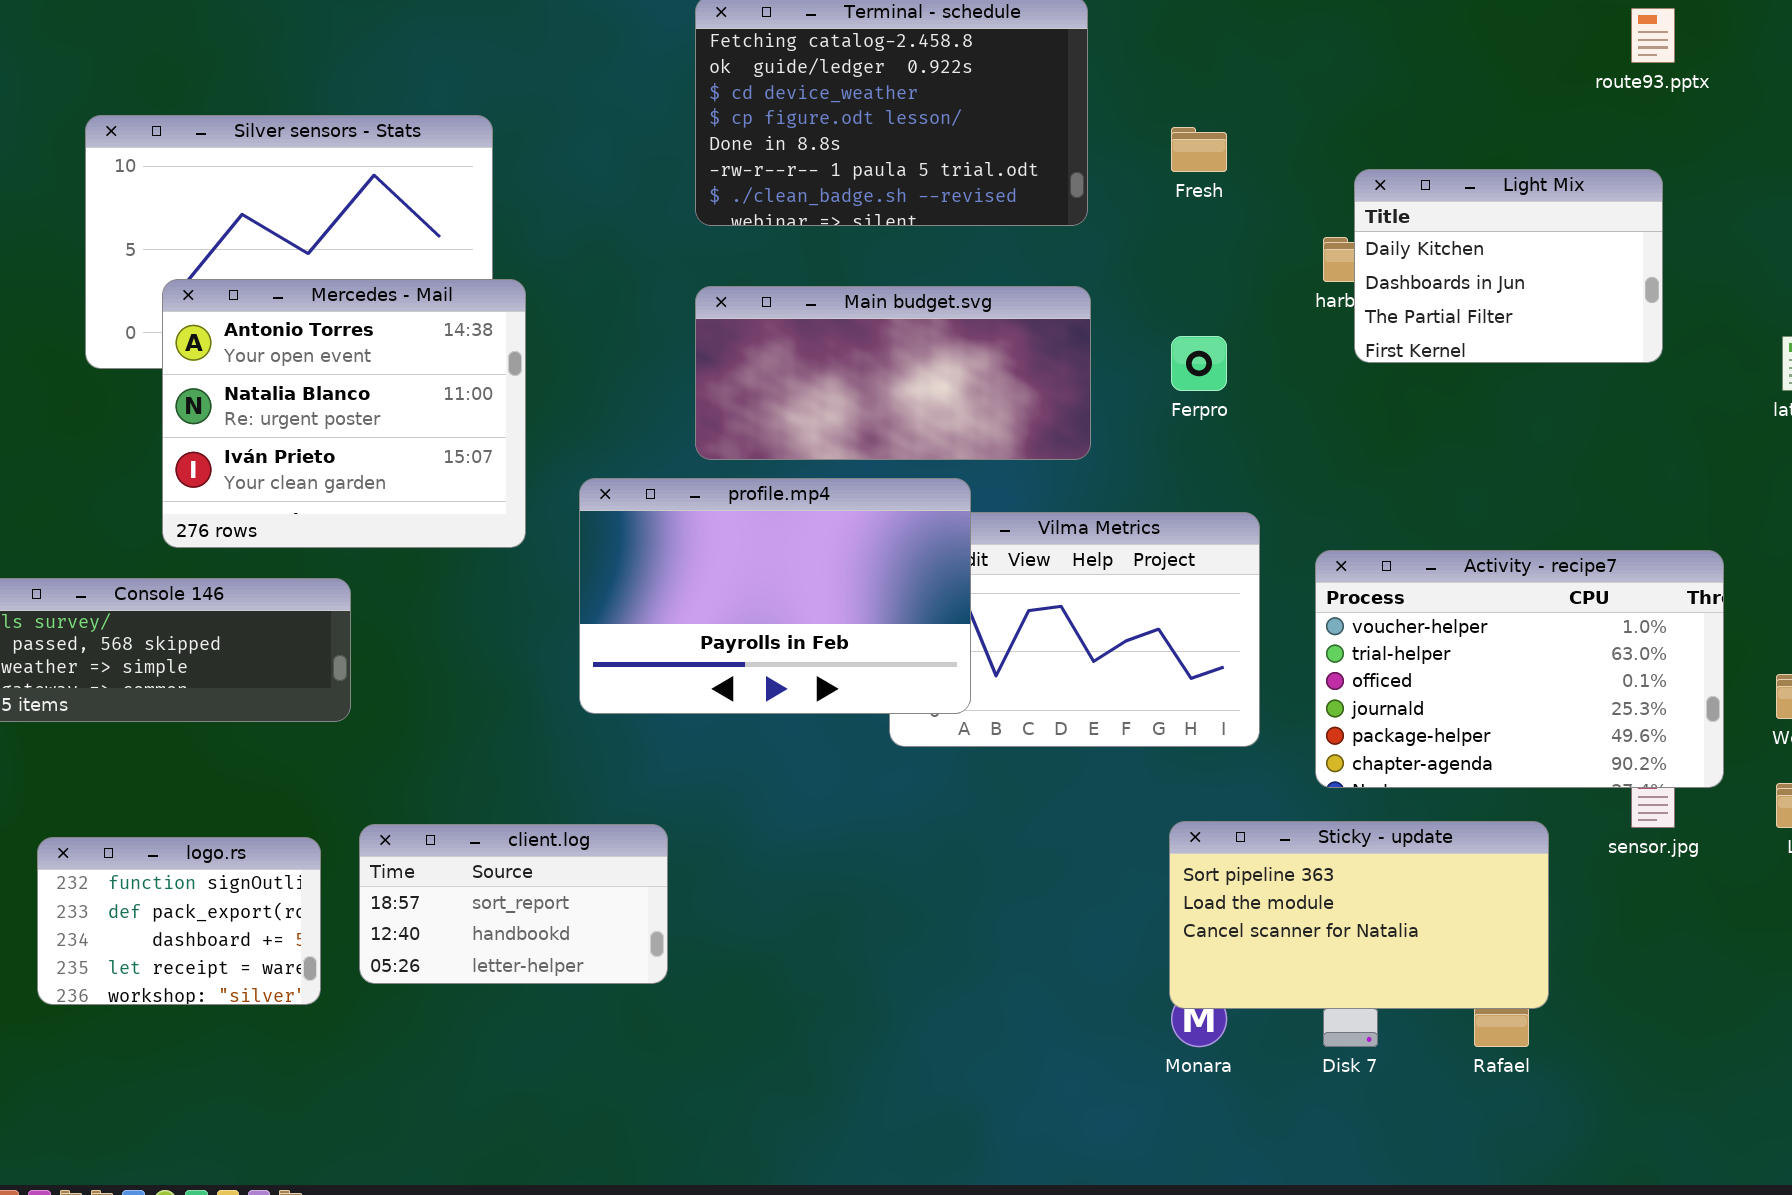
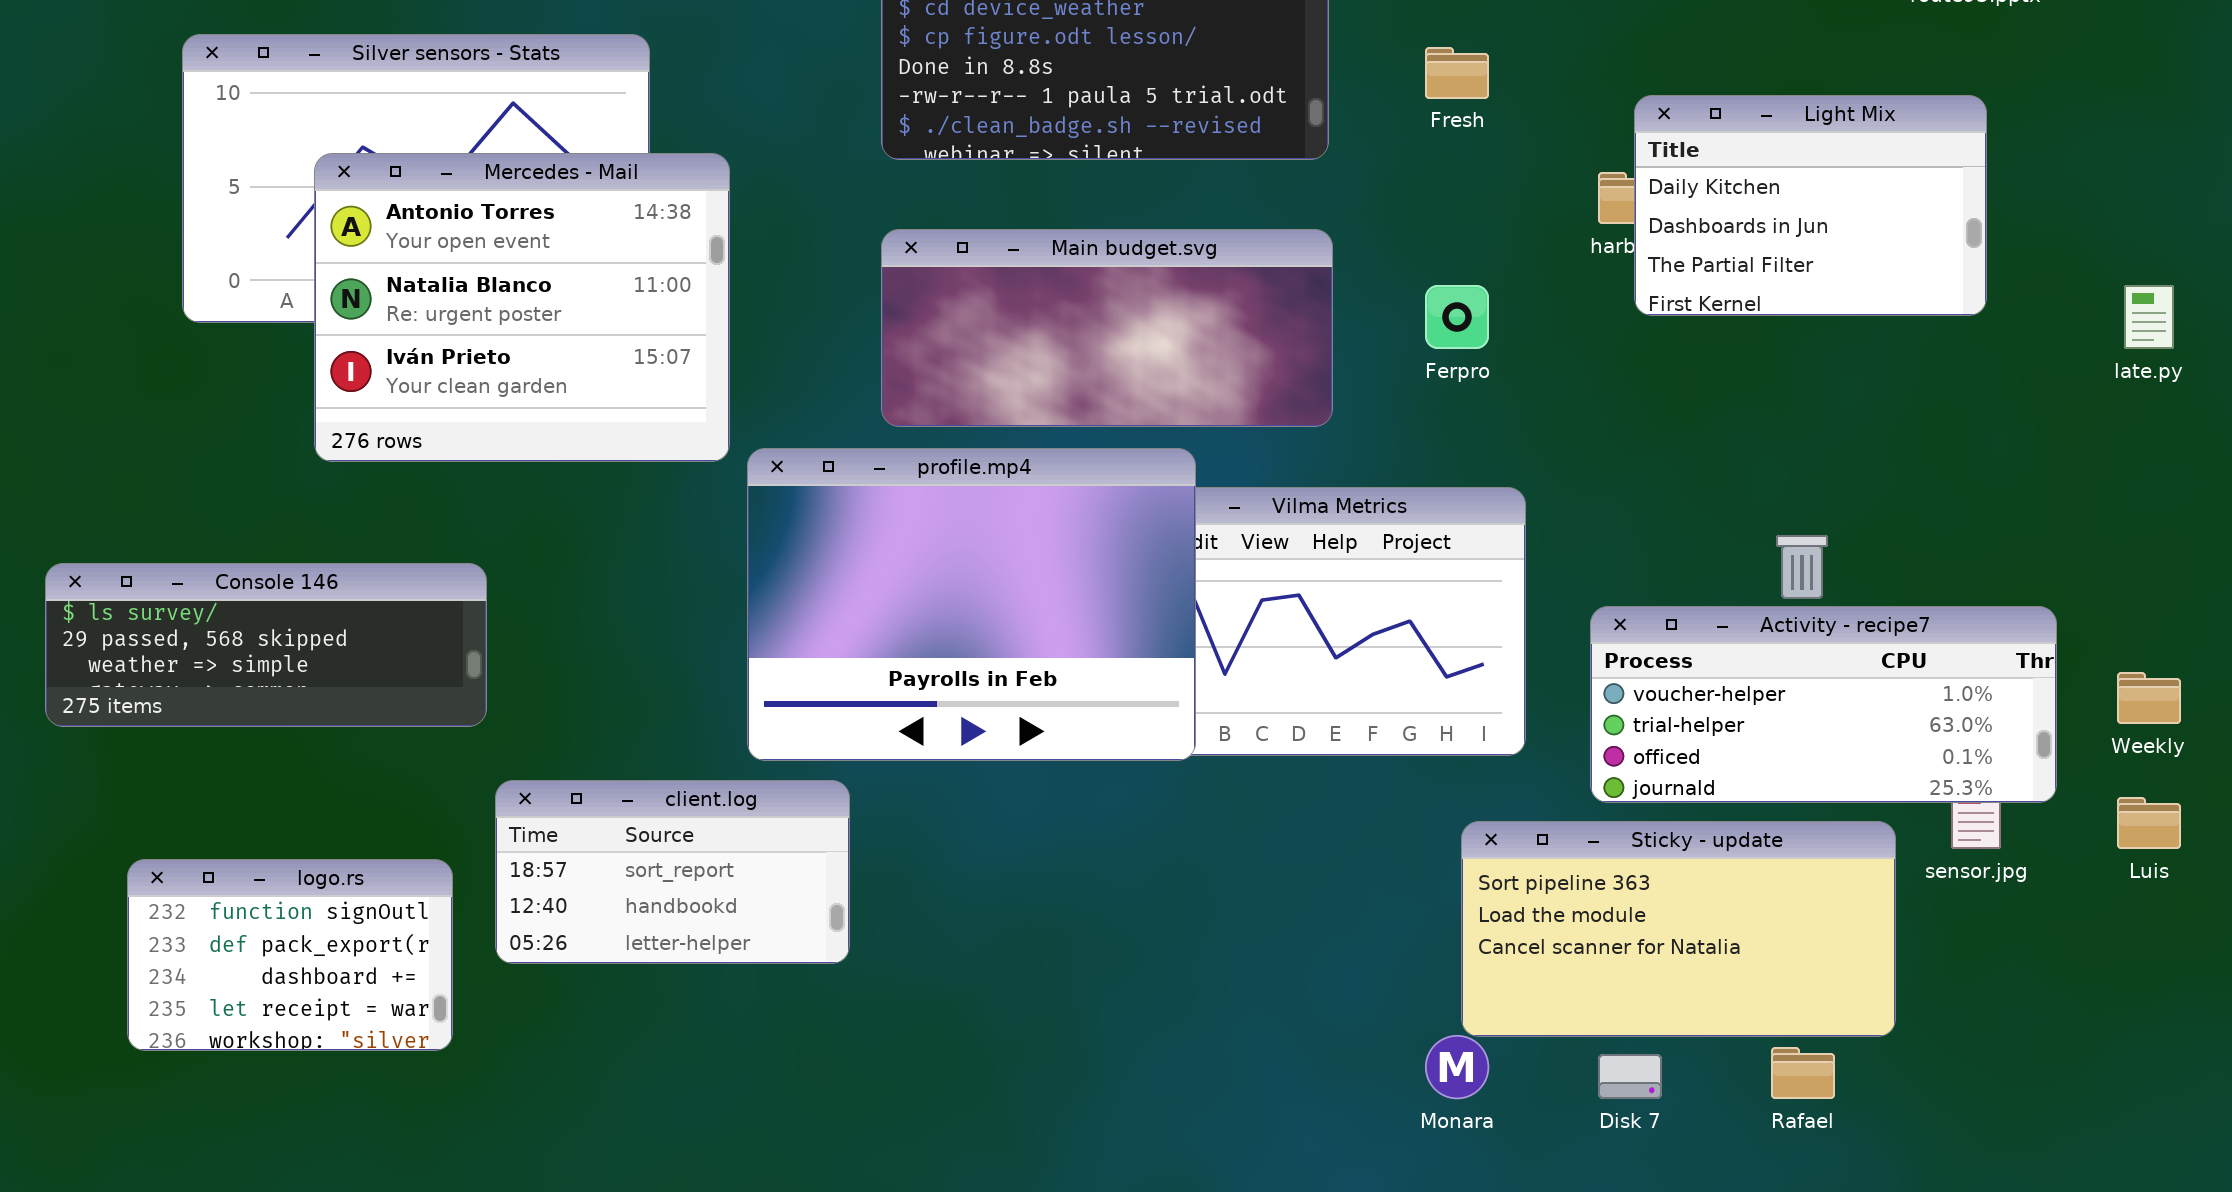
Mercedes - Mail: [162,279,526,548] -> [314,153,730,462], moved
profile.mp4: [579,478,971,714] -> [747,448,1196,761], resized
Activity - recipe7: [1315,550,1724,788] -> [1590,606,2057,803], resized
Sticky - update: [1169,821,1549,1009] -> [1461,821,1896,1037], moved
client.log: [359,824,668,984] -> [495,780,850,964], moved

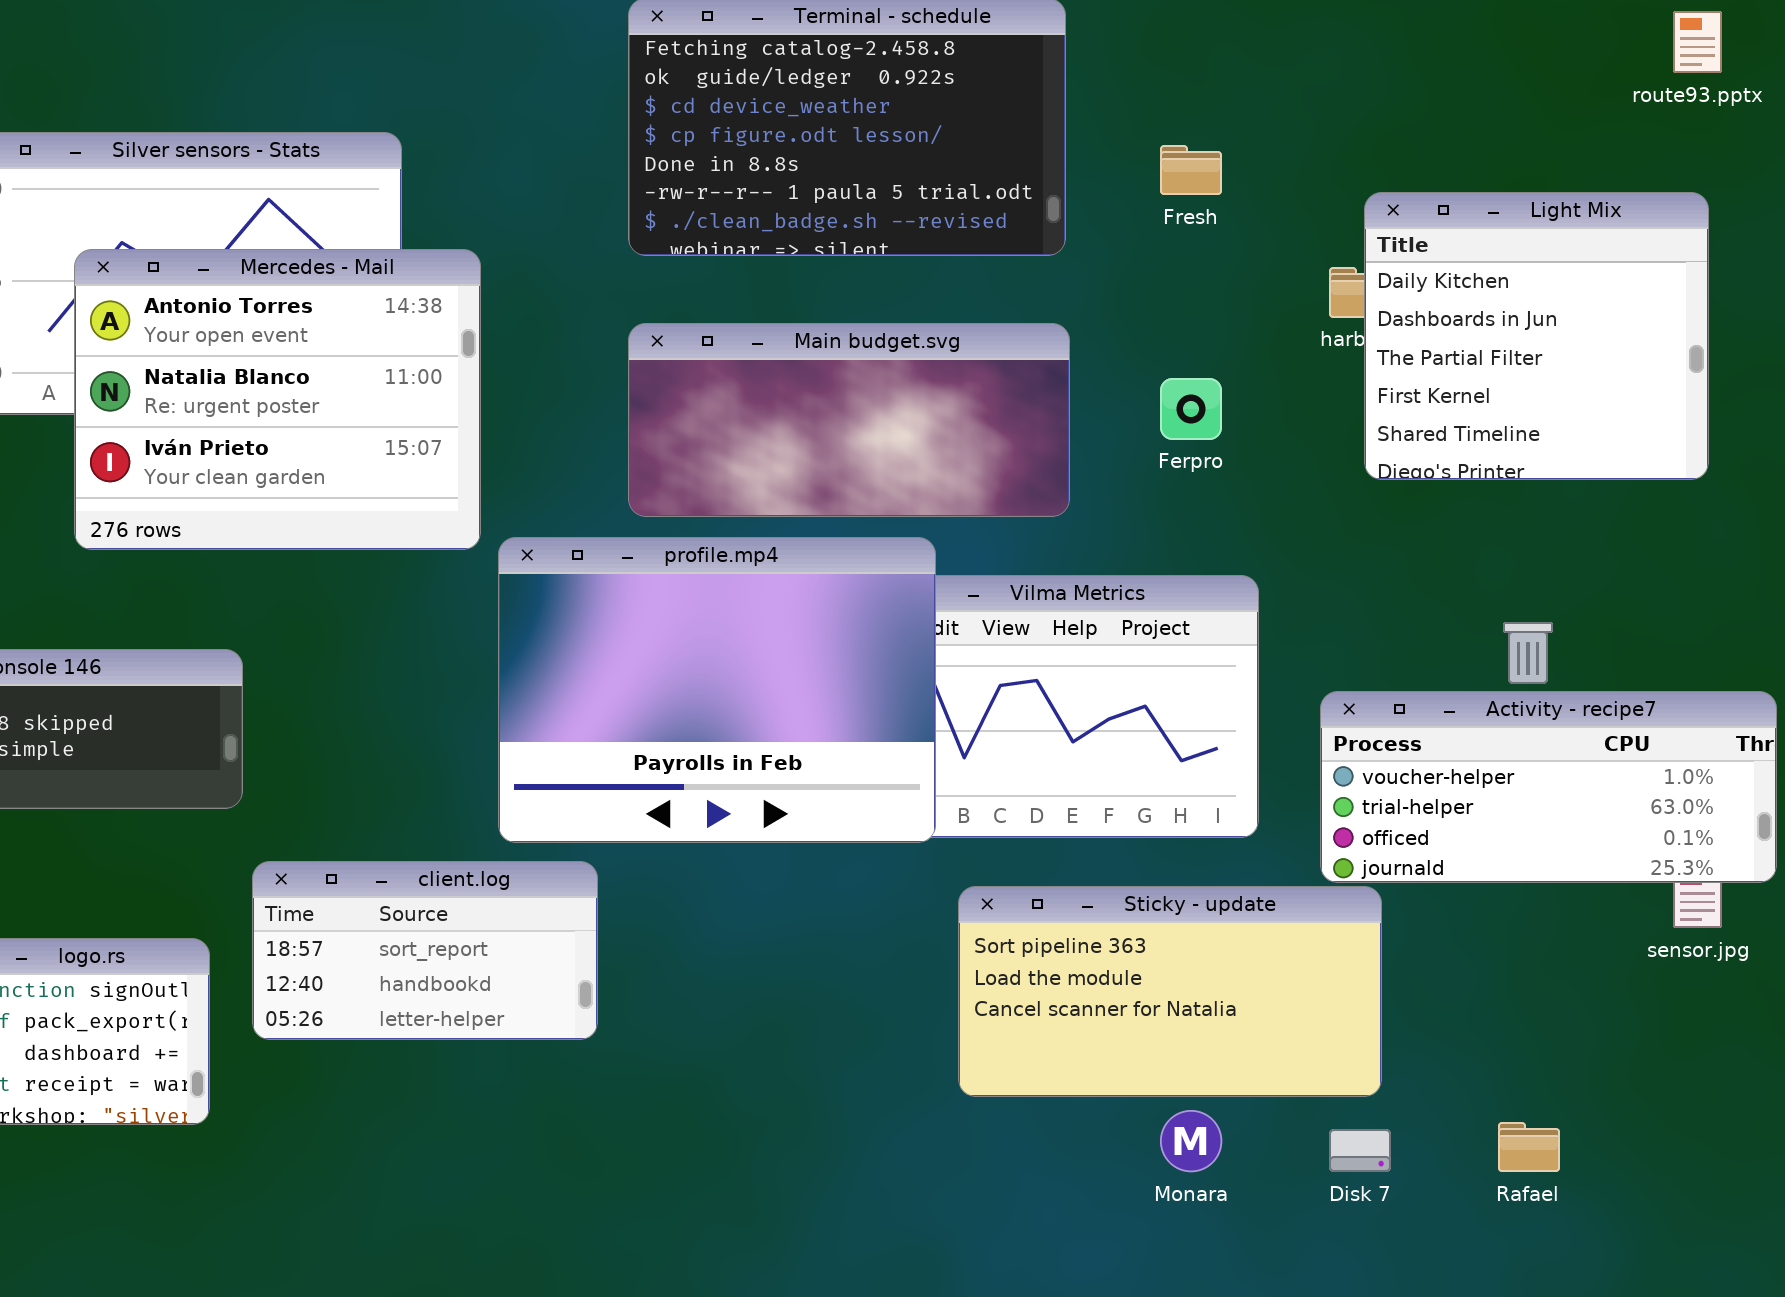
Light Mix: [1634,95,1987,316] -> [1364,192,1709,480], resized
Sticky - update: [1461,821,1896,1037] -> [958,886,1382,1097], moved

